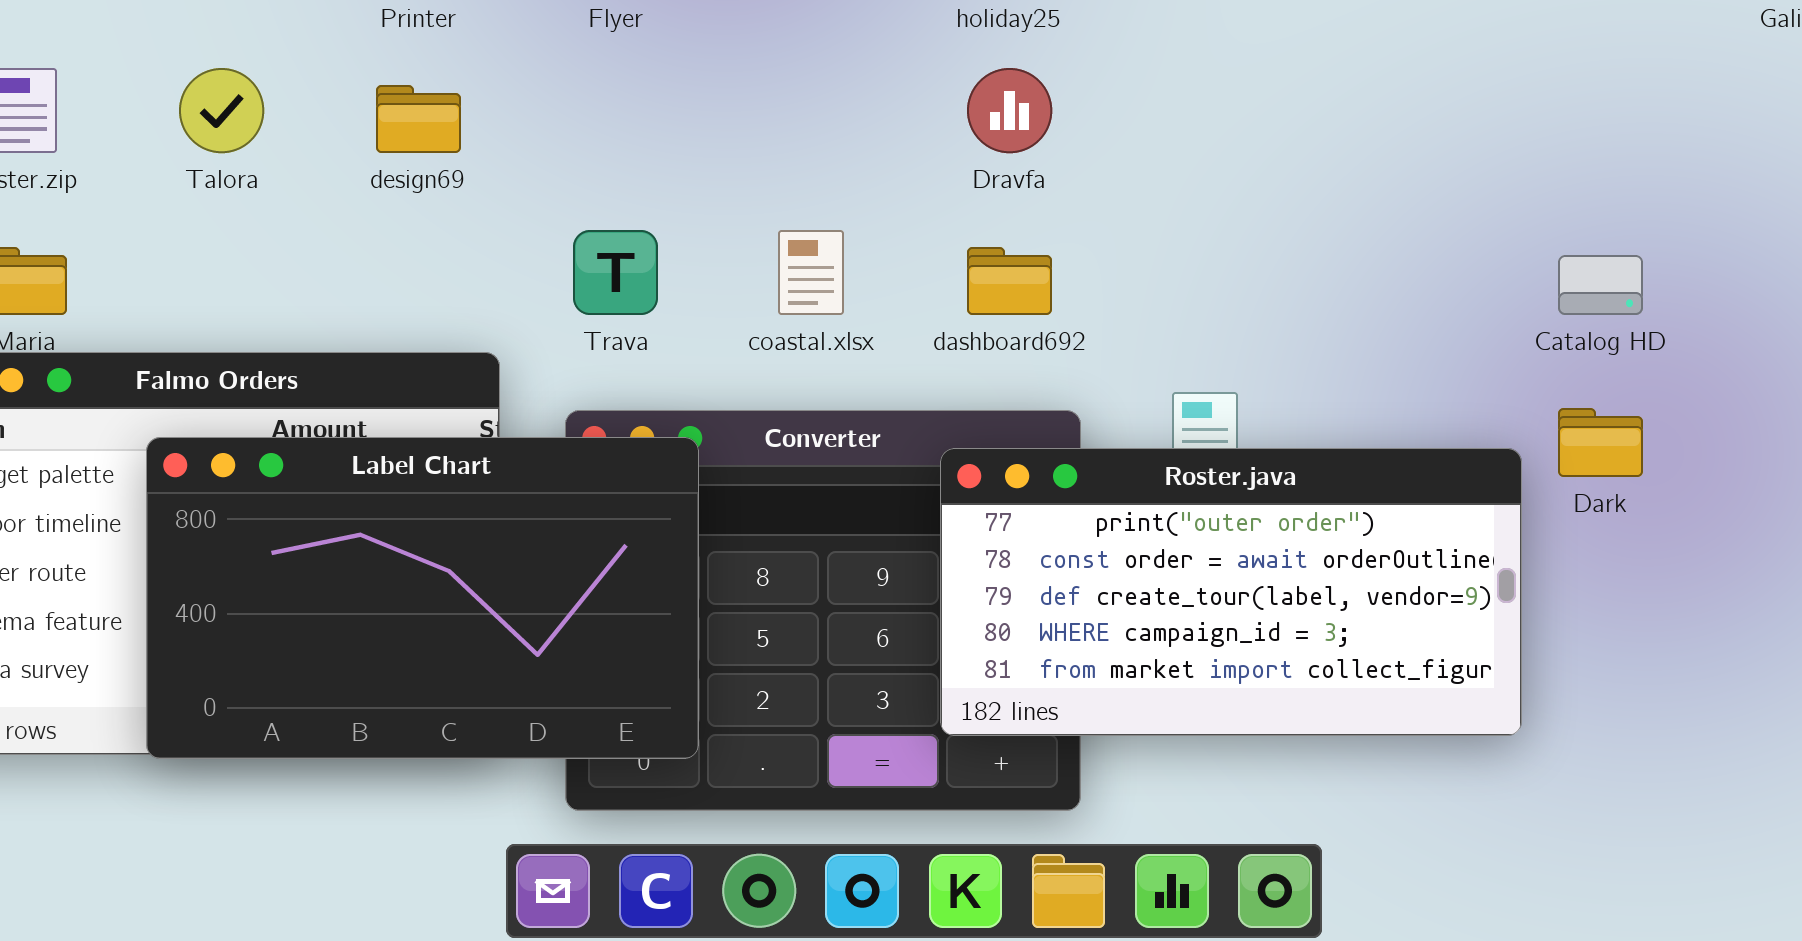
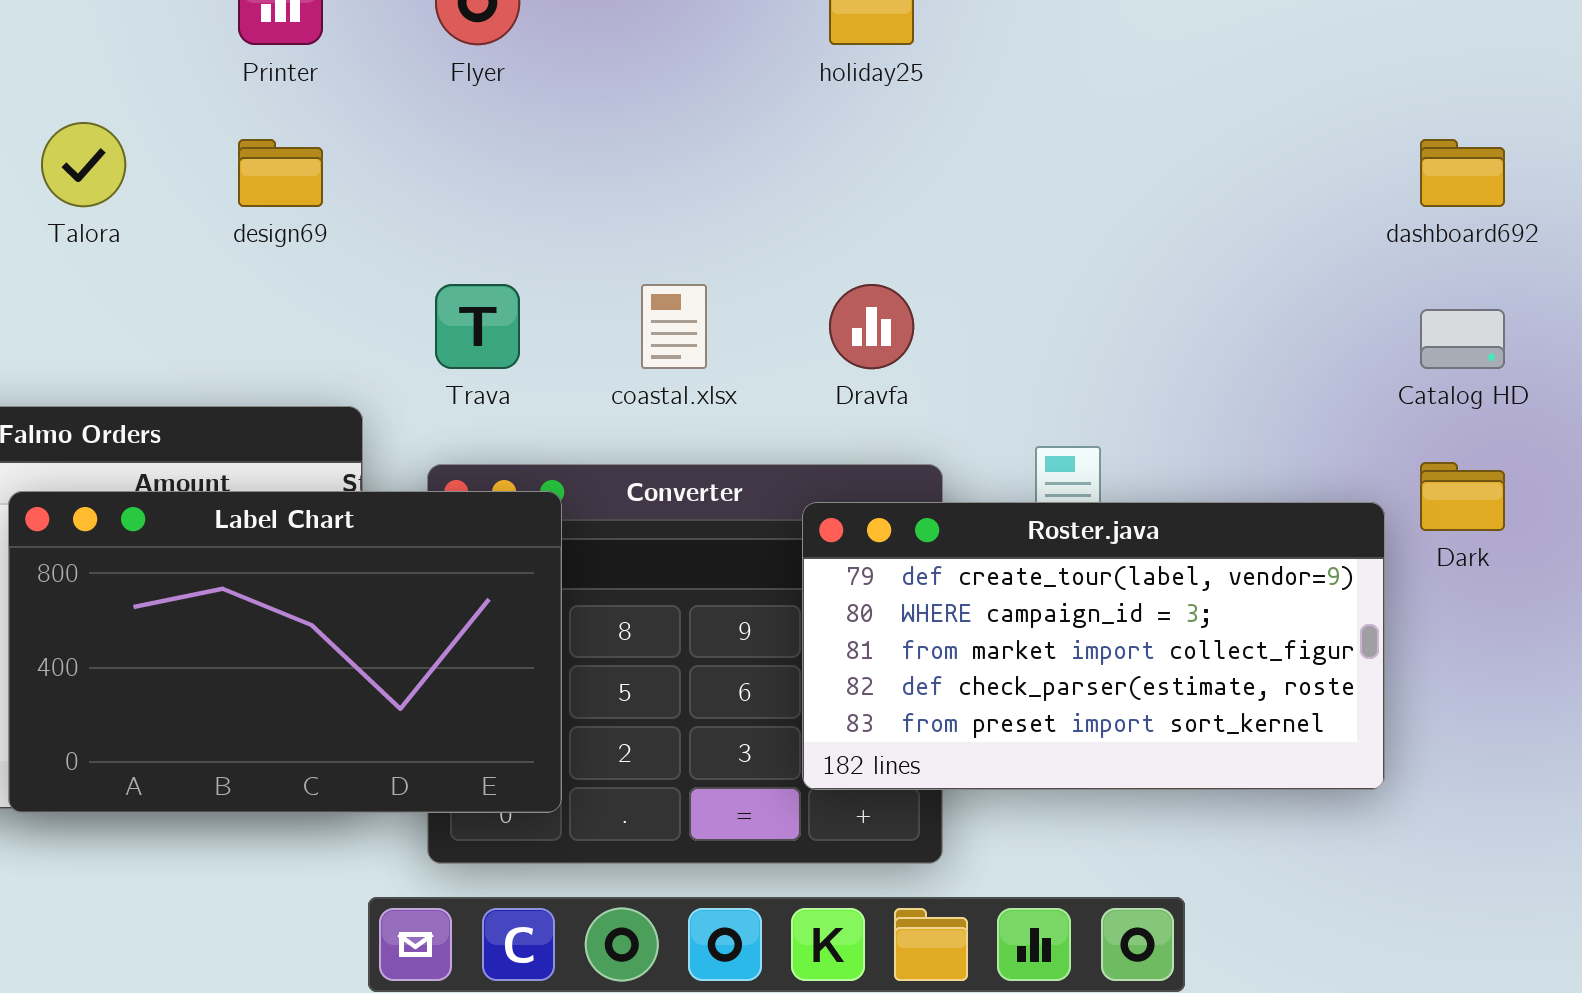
Dravfa: [967,68,1052,153] -> [829,284,914,369], moved
dashboard692: [967,247,1052,315] -> [1420,139,1505,207], moved
Roster.java: [940,448,1522,736] -> [802,502,1385,790], scrolled down 2 rows

